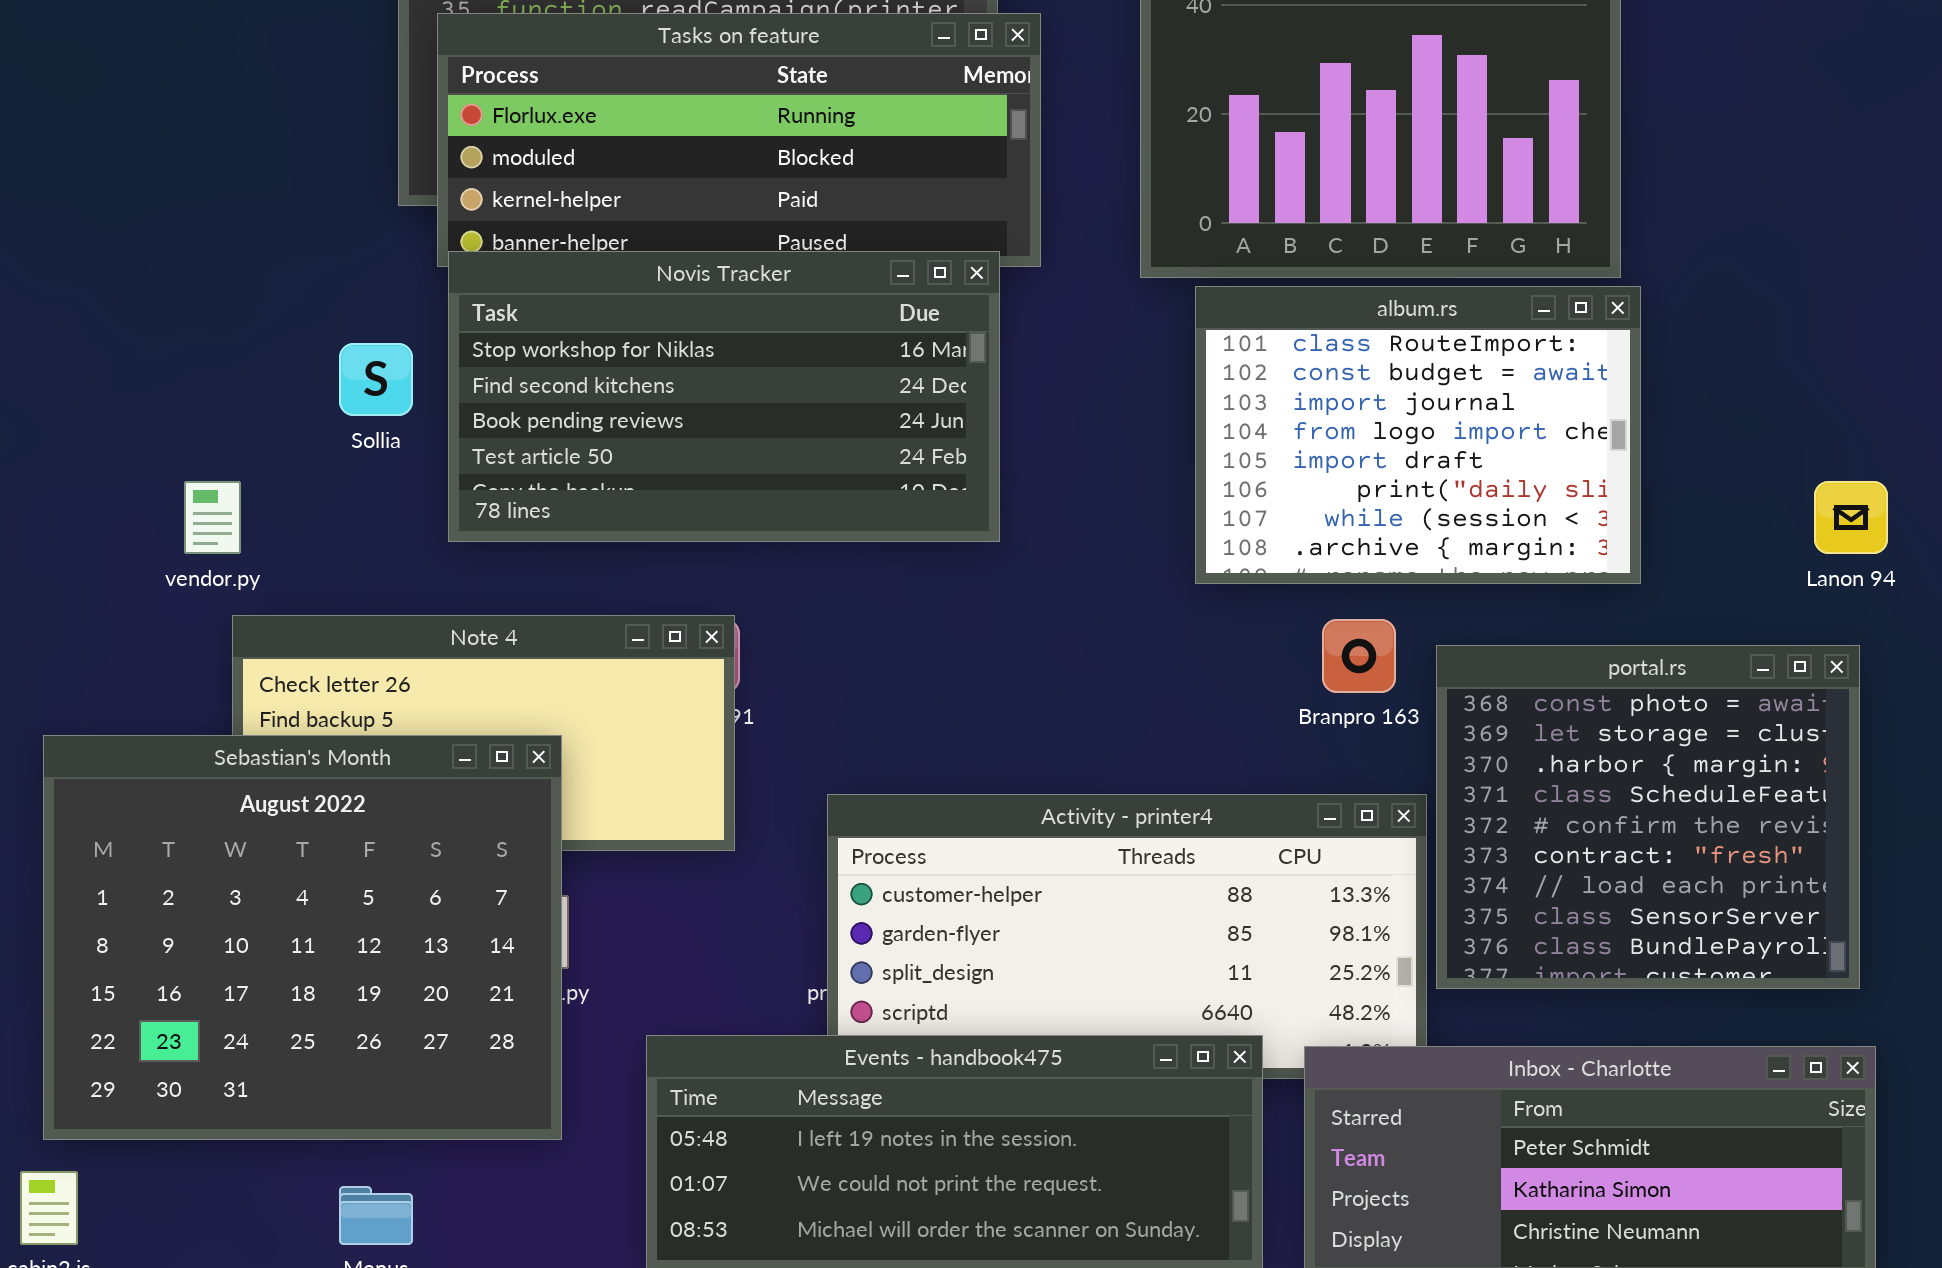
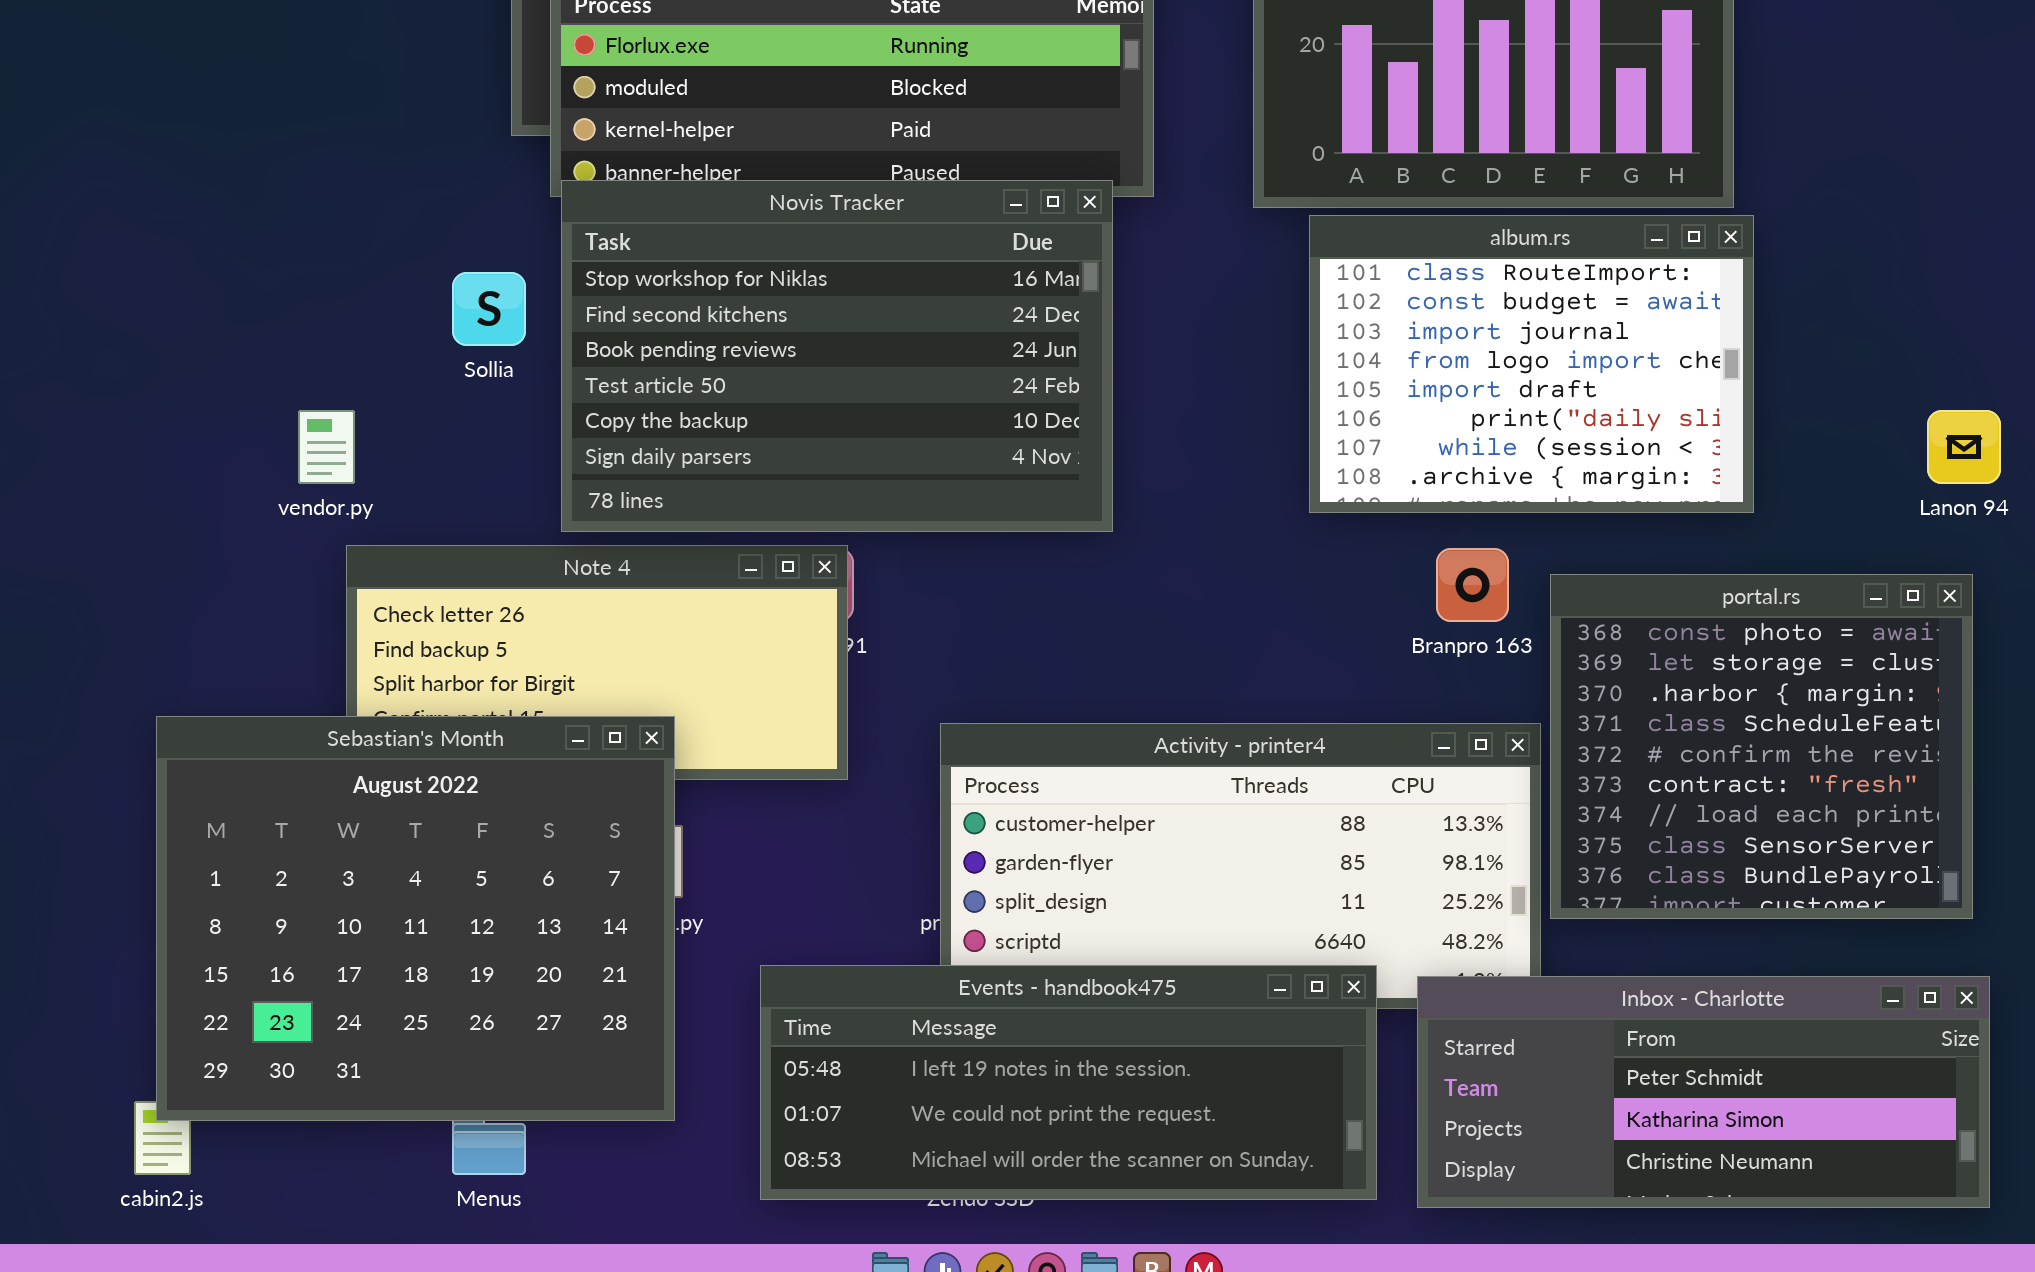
Novis Tracker: [448,251,1000,542] -> [561,180,1113,532], resized
Sebastian's Month: [43,735,562,1140] -> [156,716,675,1121], moved

